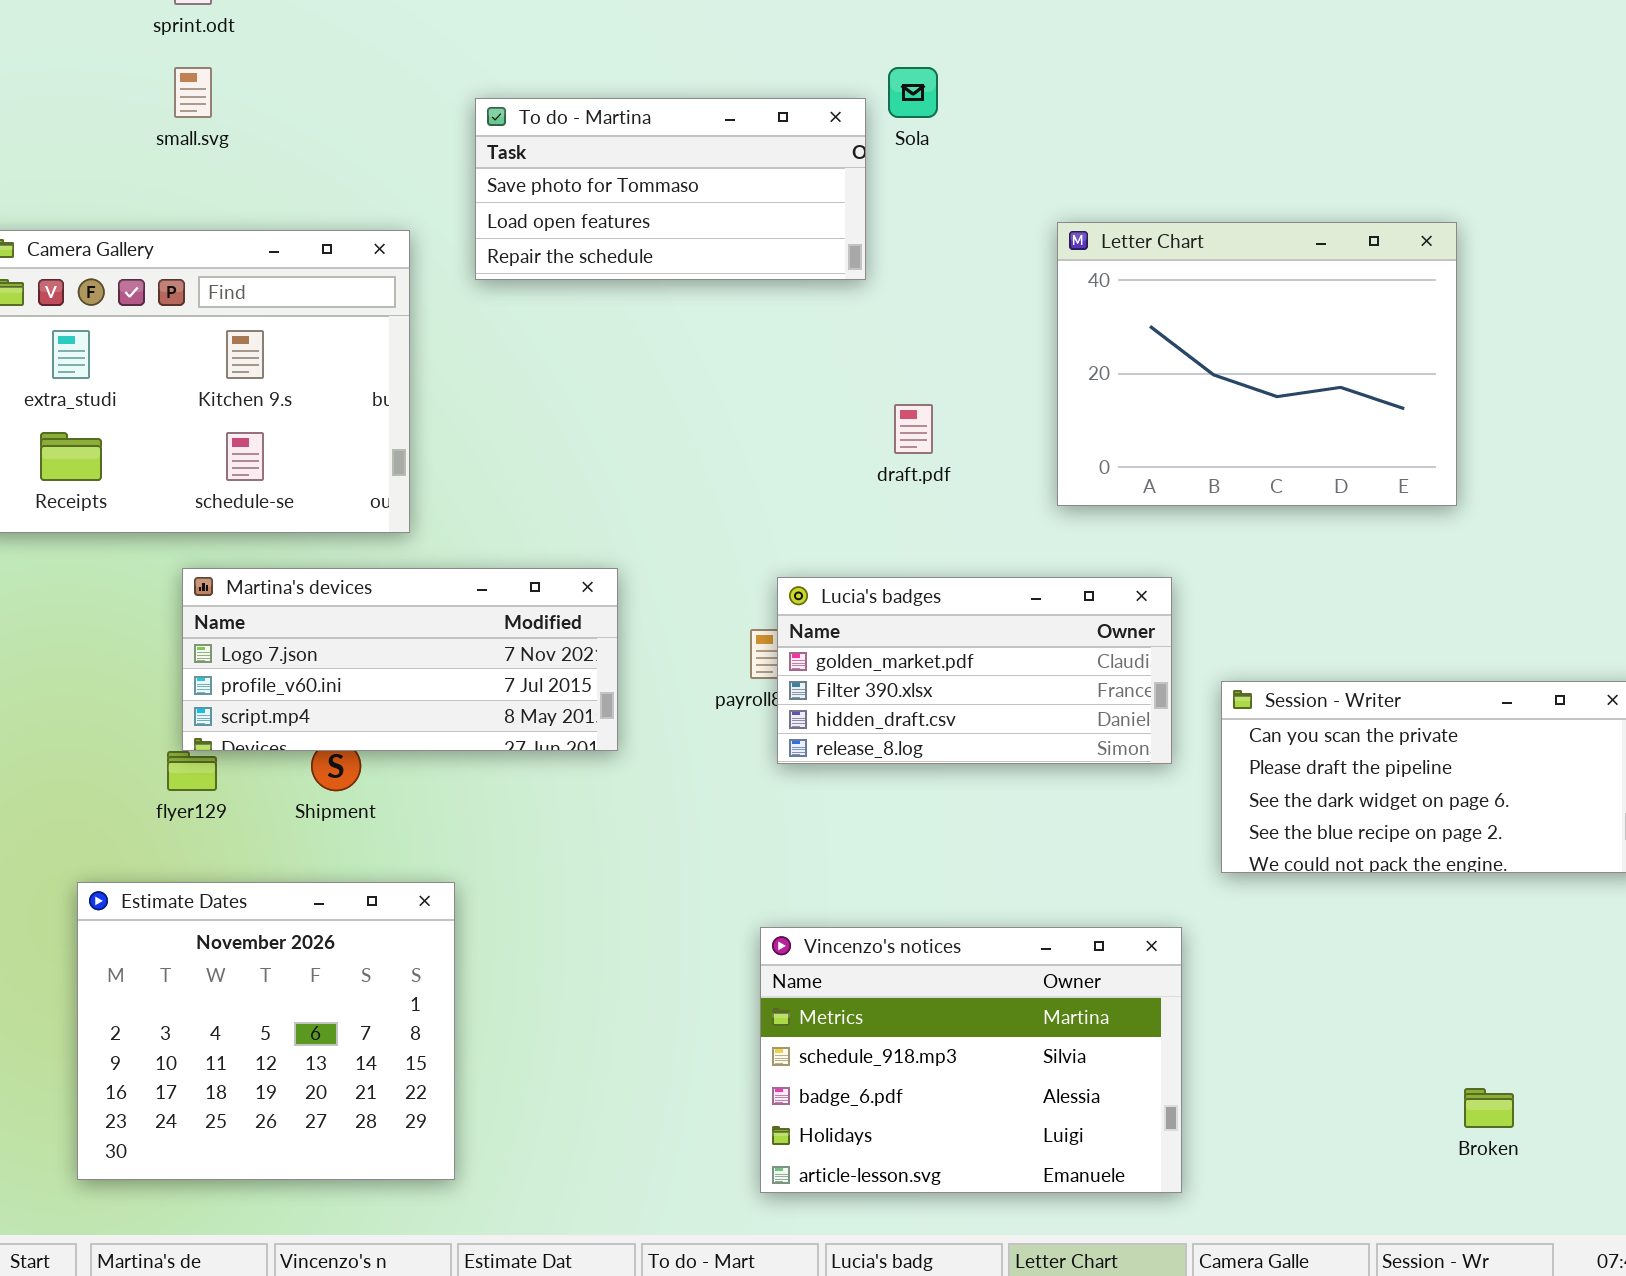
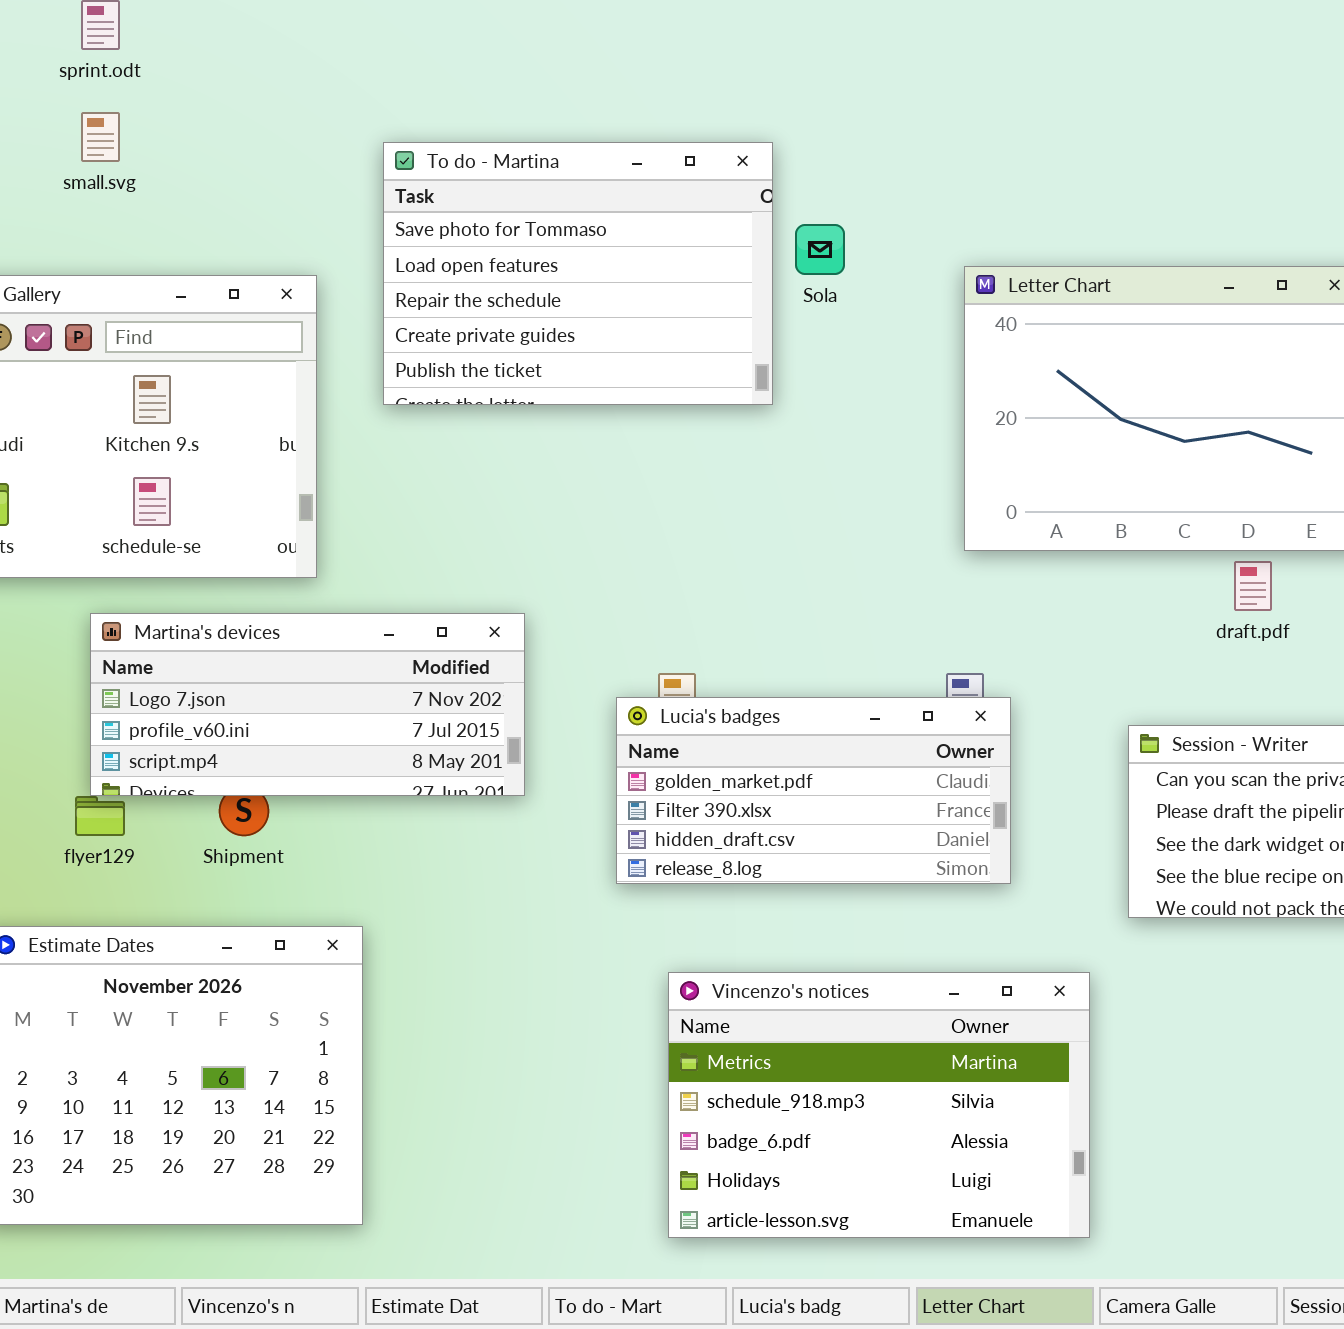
Sola: [888,67,938,118] -> [795,224,845,275], moved
To do - Martina: [475,98,866,280] -> [383,142,773,405], resized
draft.pdf: [894,404,933,454] -> [1234,561,1272,611], moved
Lucia's badges: [777,577,1172,764] -> [616,697,1011,884], moved

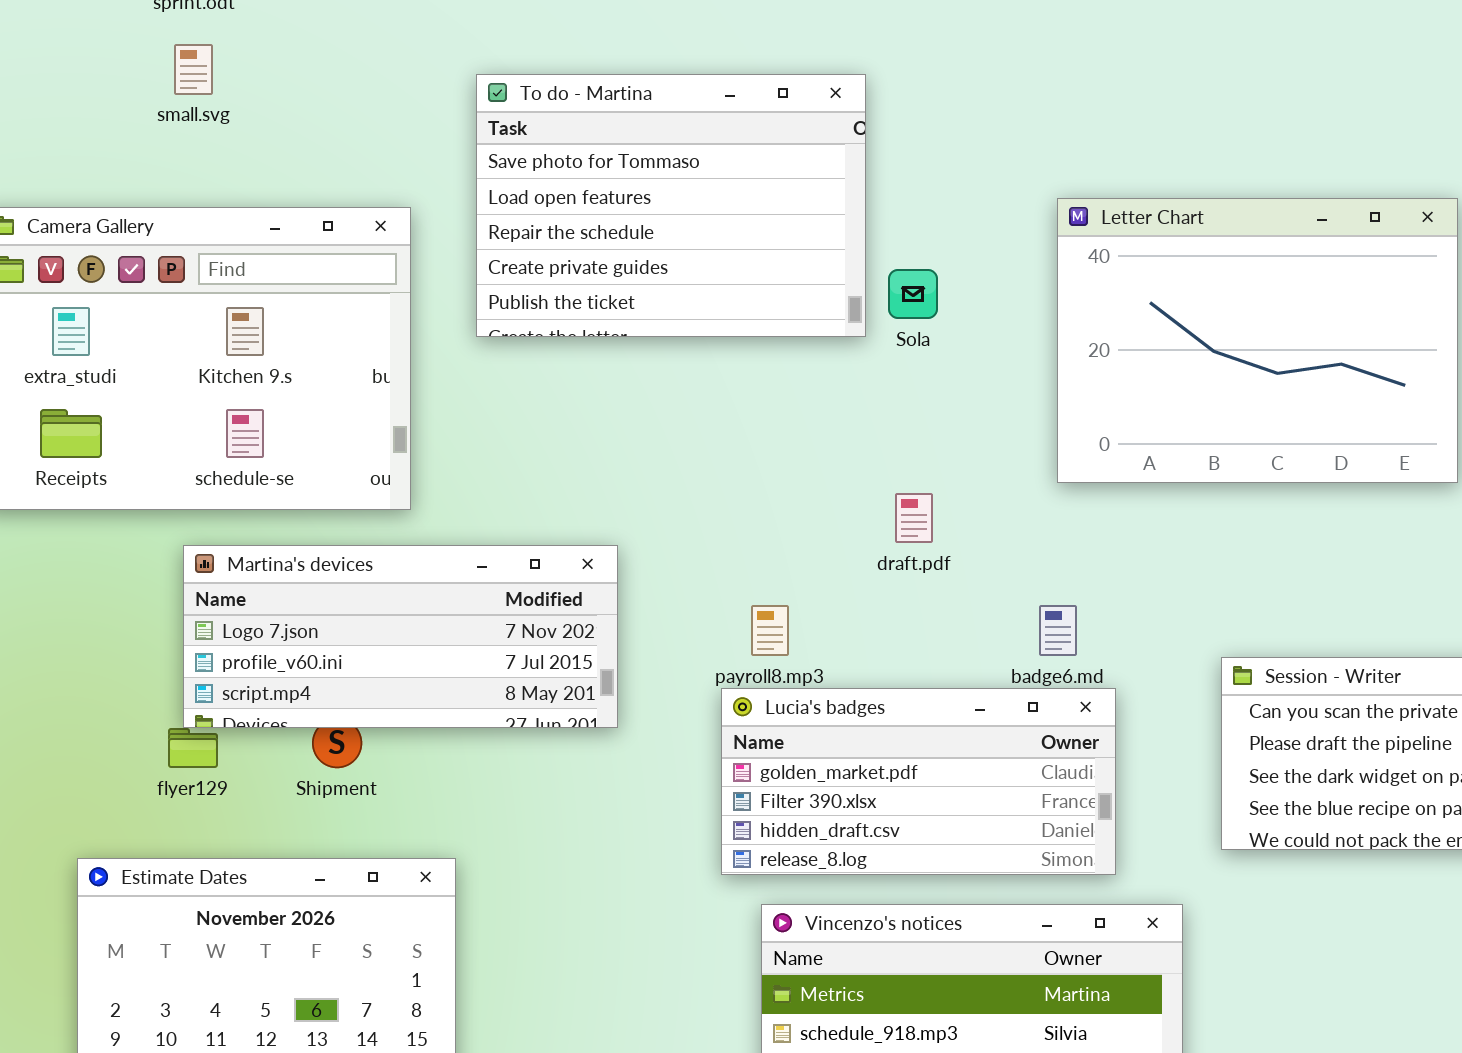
Sola: [795,224,845,275] -> [888,269,938,319], moved
draft.pdf: [1234,561,1272,611] -> [895,493,933,543], moved
Lucia's badges: [616,697,1011,884] -> [721,688,1116,875], moved

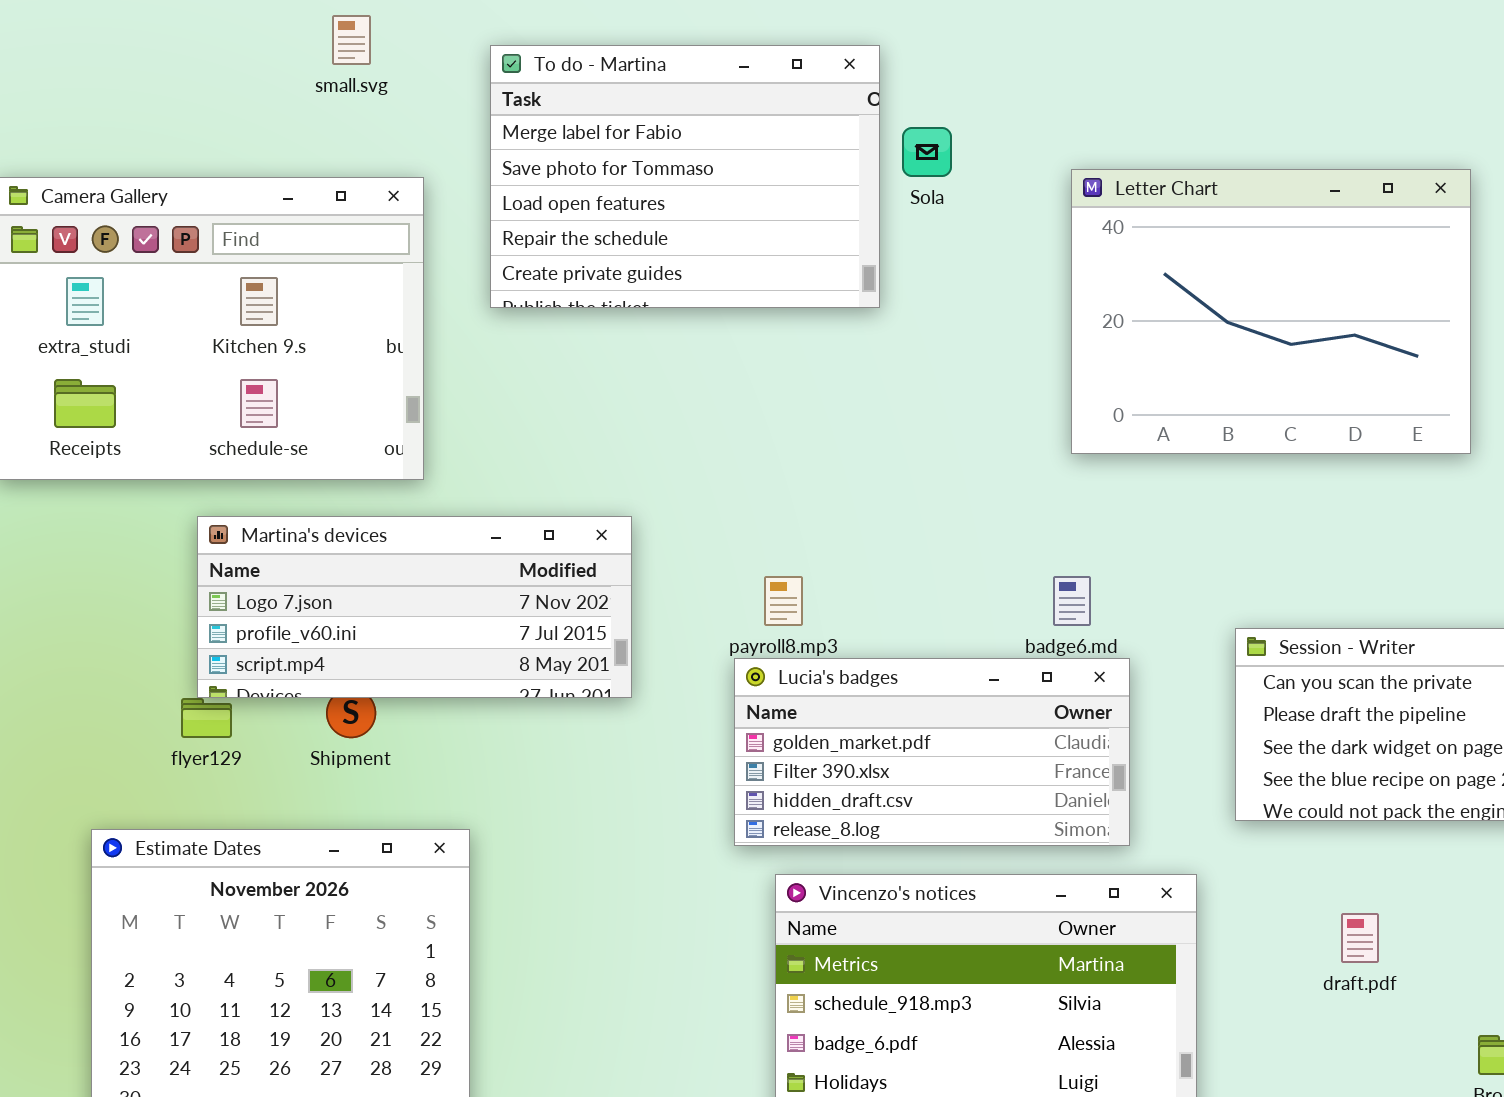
small.svg: [174,44,213,95] -> [332,15,371,65], moved
To do - Martina: [476,74,866,337] -> [490,45,880,308], scrolled up 1 row
Sola: [888,269,938,319] -> [902,127,952,177], moved
draft.pdf: [895,493,933,543] -> [1341,913,1379,963], moved

